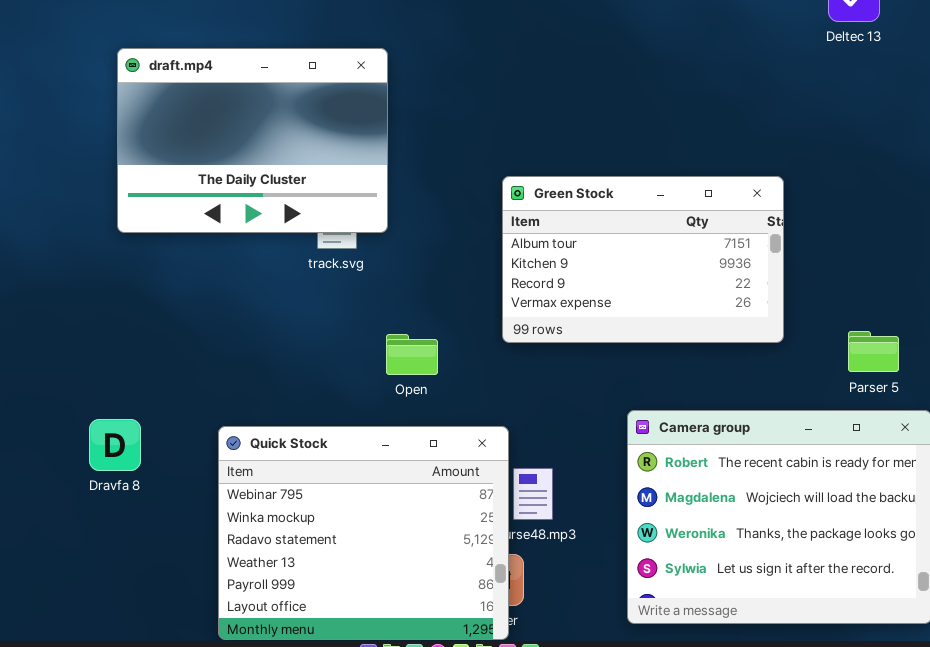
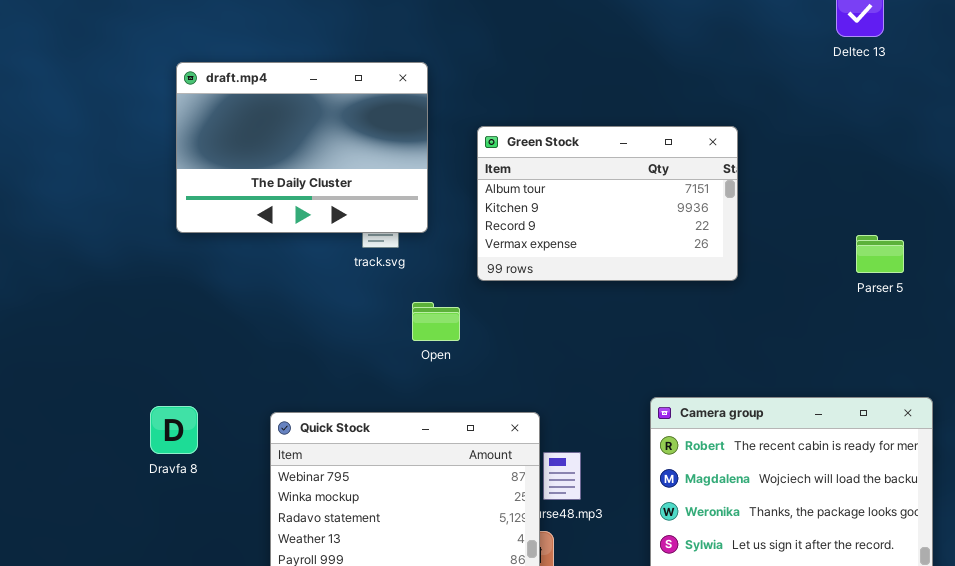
Green Stock: [502,176,784,343] -> [477,126,738,281], moved
Parser 5: [848,331,899,372] -> [856,235,904,273], moved
Open: [386,334,438,375] -> [412,302,460,341], moved

